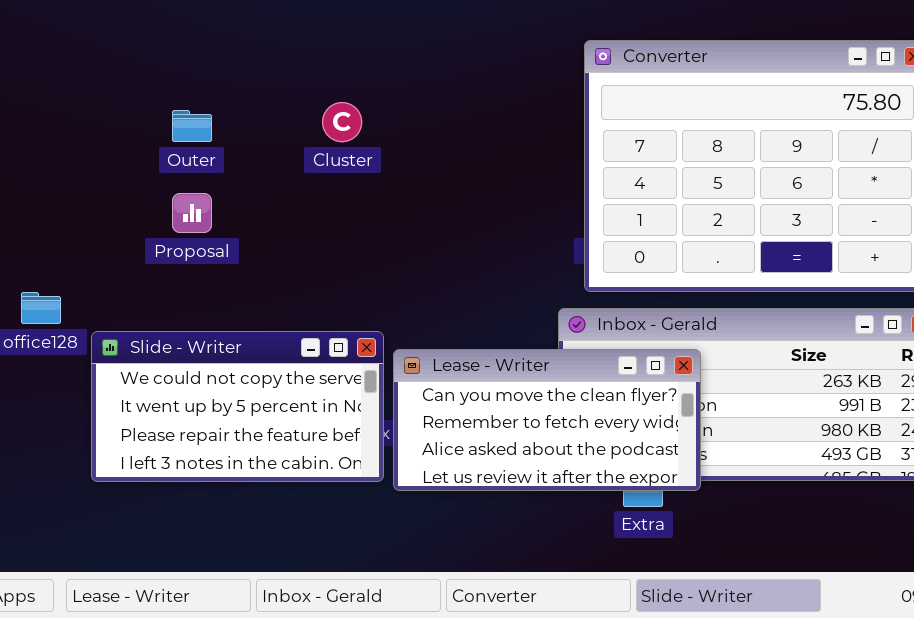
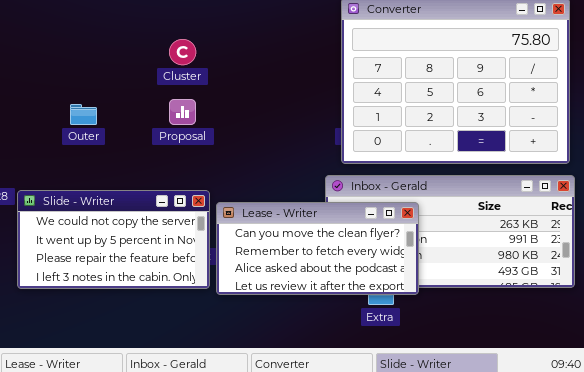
Outer: [172,110,212,142] -> [70,104,97,125], moved
Proposal: [172,193,212,233] -> [169,99,196,125], moved

